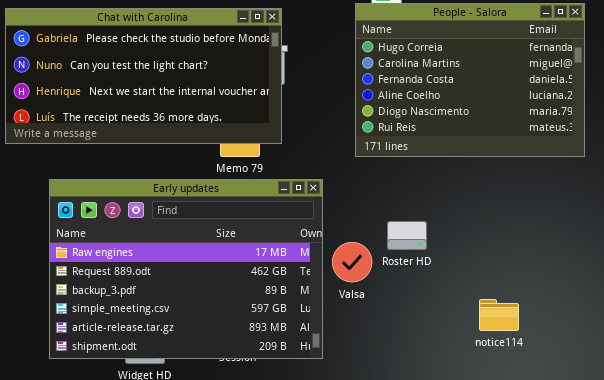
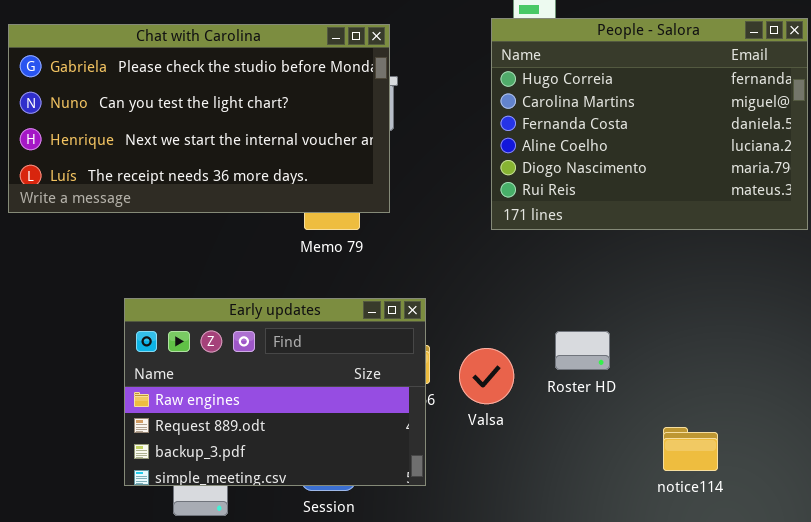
Early updates: [49,179,323,359] -> [124,298,426,486], moved, resized
Roster HD: [387,221,427,250] -> [555,331,610,370], moved

